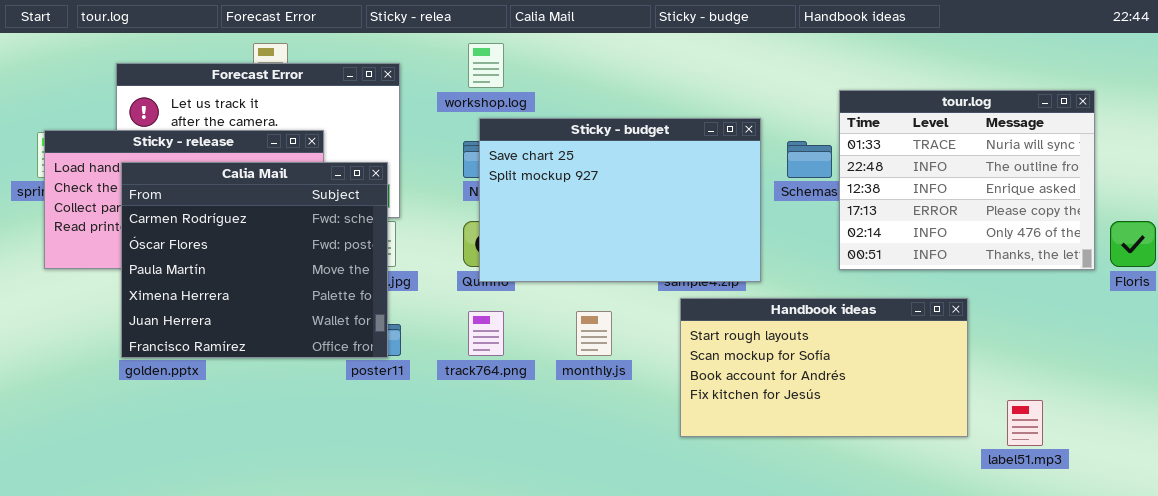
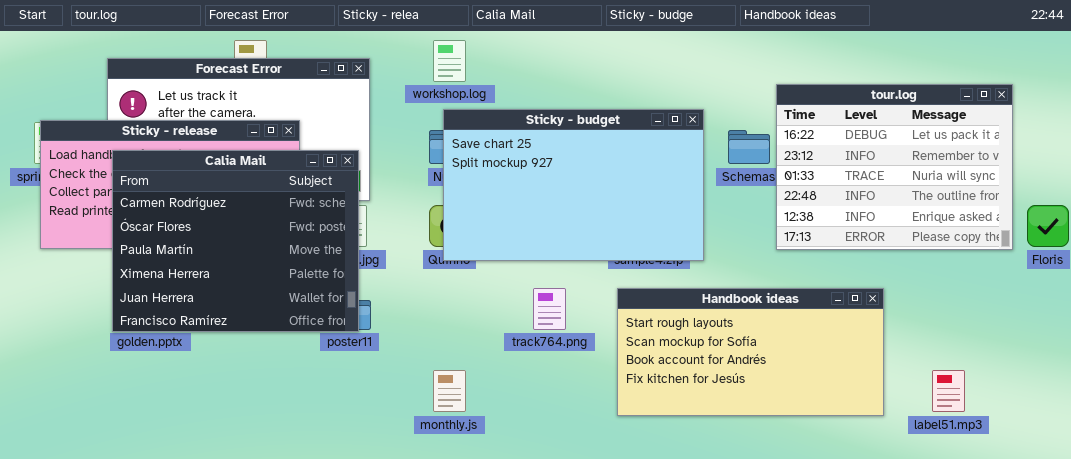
tour.log: [839,90,1095,270] -> [776,84,1013,250], scrolled up 2 rows
Handbook ideas: [680,298,968,437] -> [617,288,884,416], moved
track764.png: [468,311,504,356] -> [533,288,566,330], moved
monthly.js: [576,311,612,356] -> [433,370,466,412], moved

